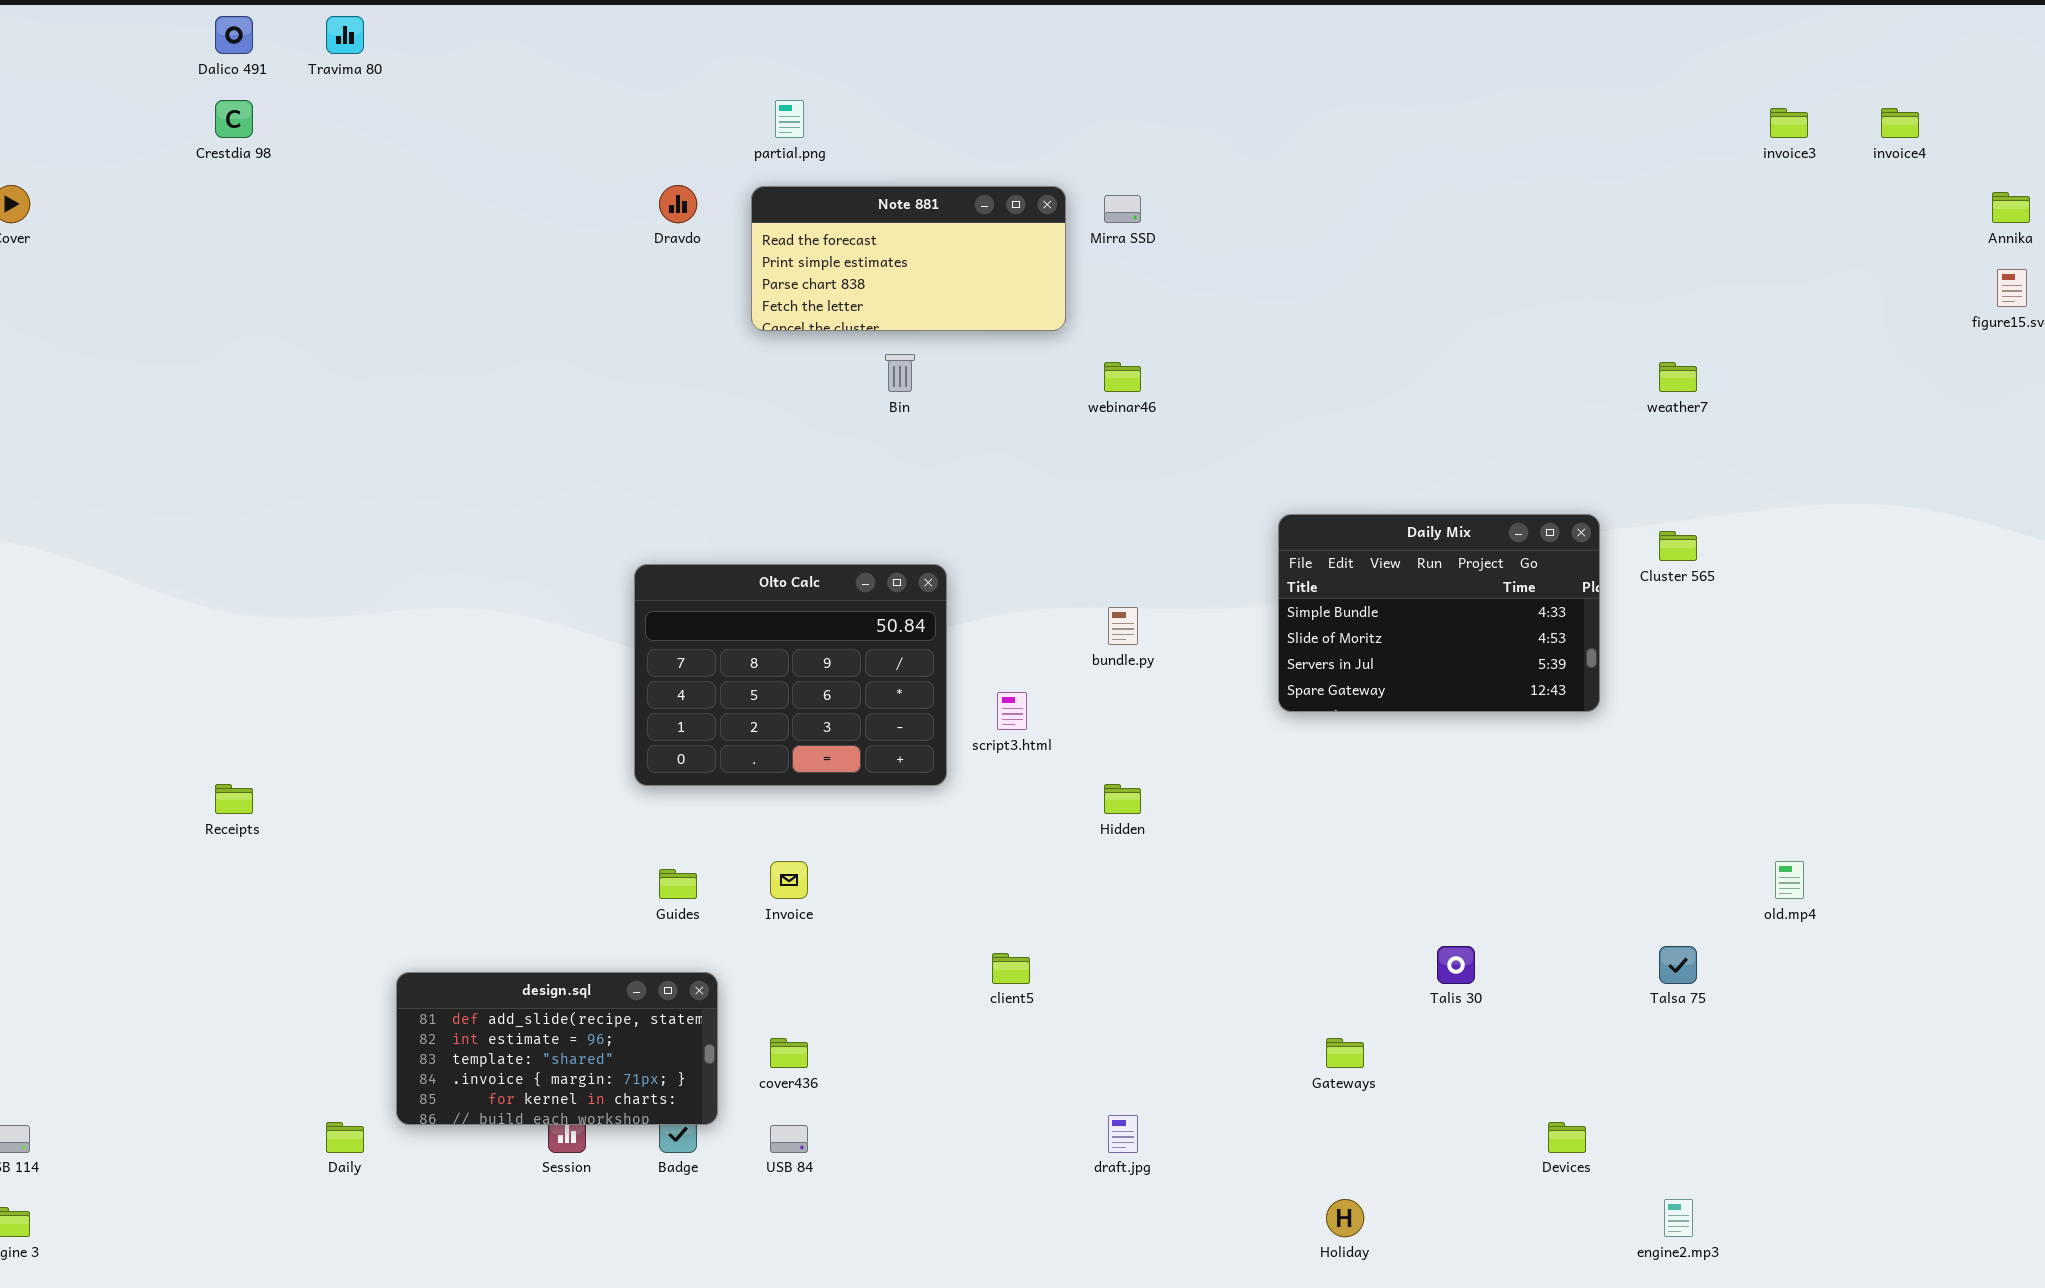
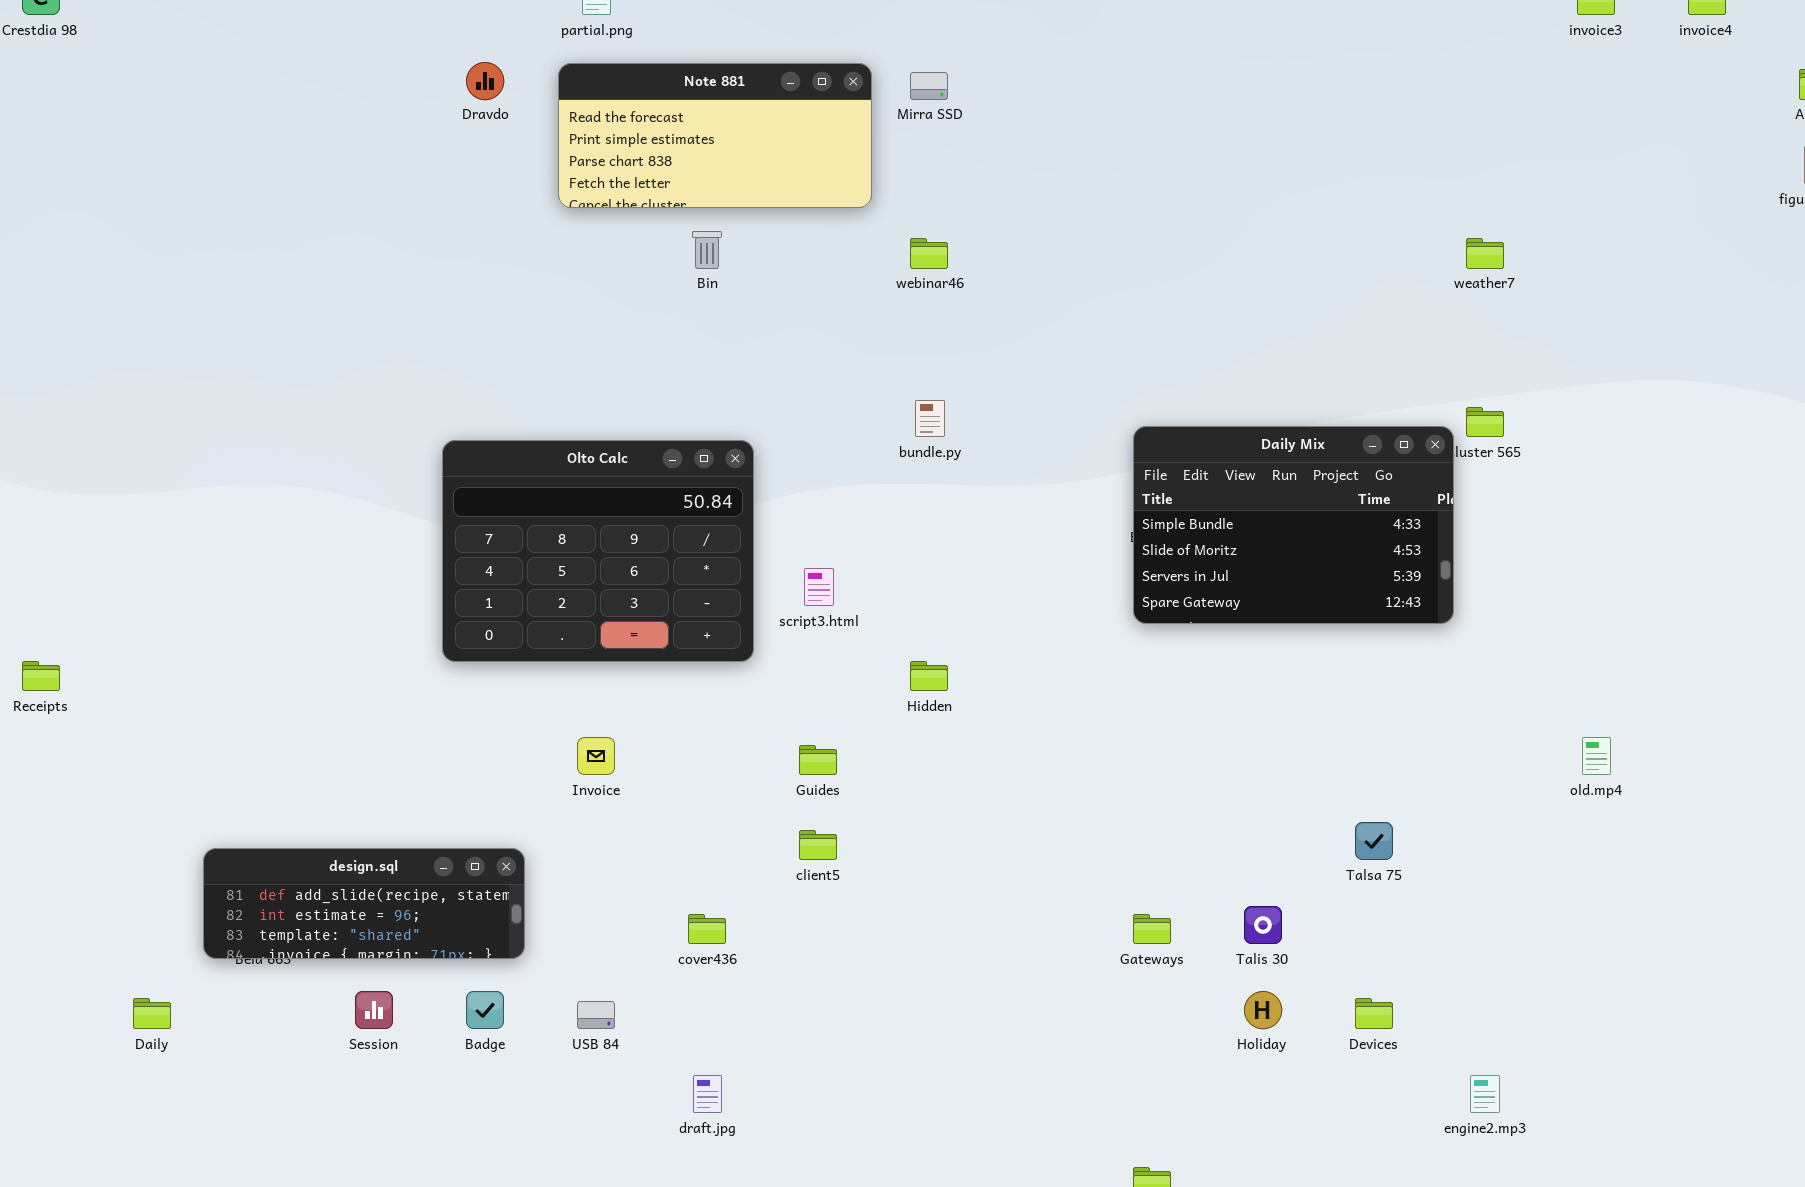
Daily Mix: [1278,514,1600,712] -> [1133,426,1454,624], moved
bundle.py: [1108,607,1138,645] -> [915,400,945,437], moved
Guides: [659,869,697,899] -> [799,745,837,775], moved
Talis 30: [1437,946,1475,984] -> [1244,906,1282,944], moved
Talsa 75: [1659,946,1697,984] -> [1355,822,1393,860], moved
design.sql: [396,972,718,1125] -> [203,848,525,959], resized
cover436: [770,1038,808,1068] -> [688,914,726,944], moved
draft.jpg: [1108,1115,1138,1153] -> [693,1075,722,1113], moved
Holiday: [1326,1199,1364,1237] -> [1244,991,1282,1029], moved

